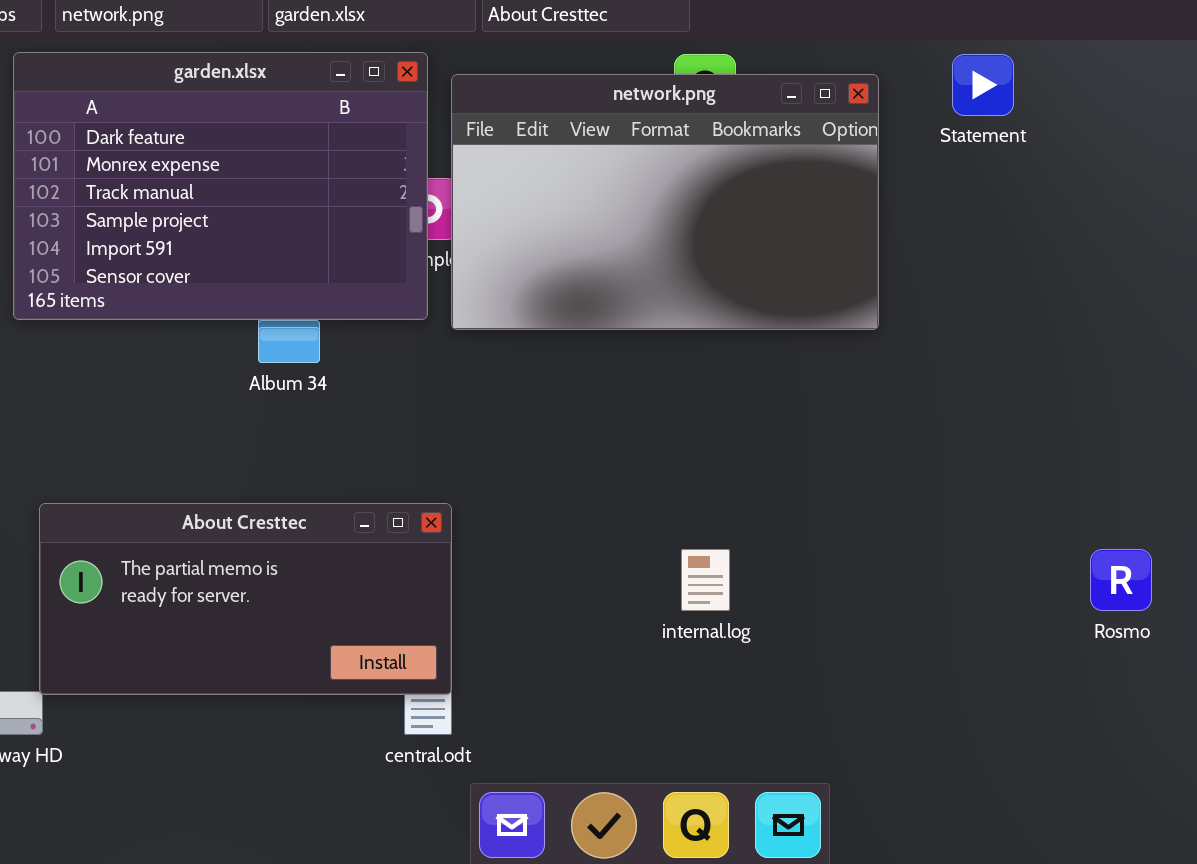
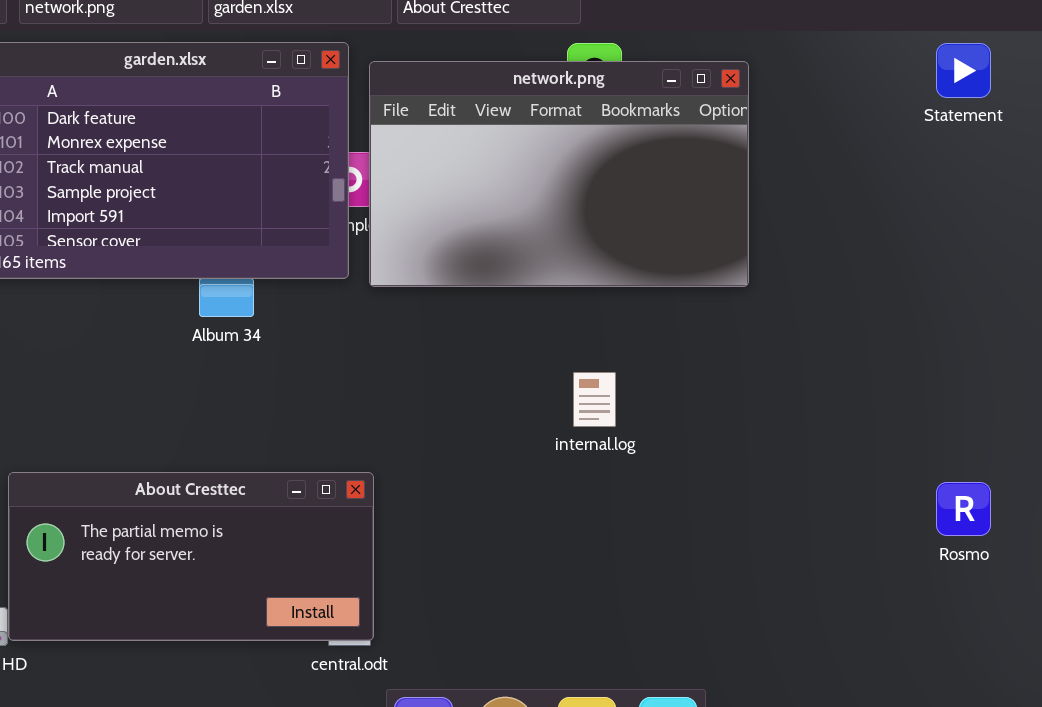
Statement: [952,54,1014,116] -> [936,43,991,98], moved
About Cresttec: [39,503,452,695] -> [8,472,374,641], moved
internal.log: [681,549,730,611] -> [573,372,616,427], moved

